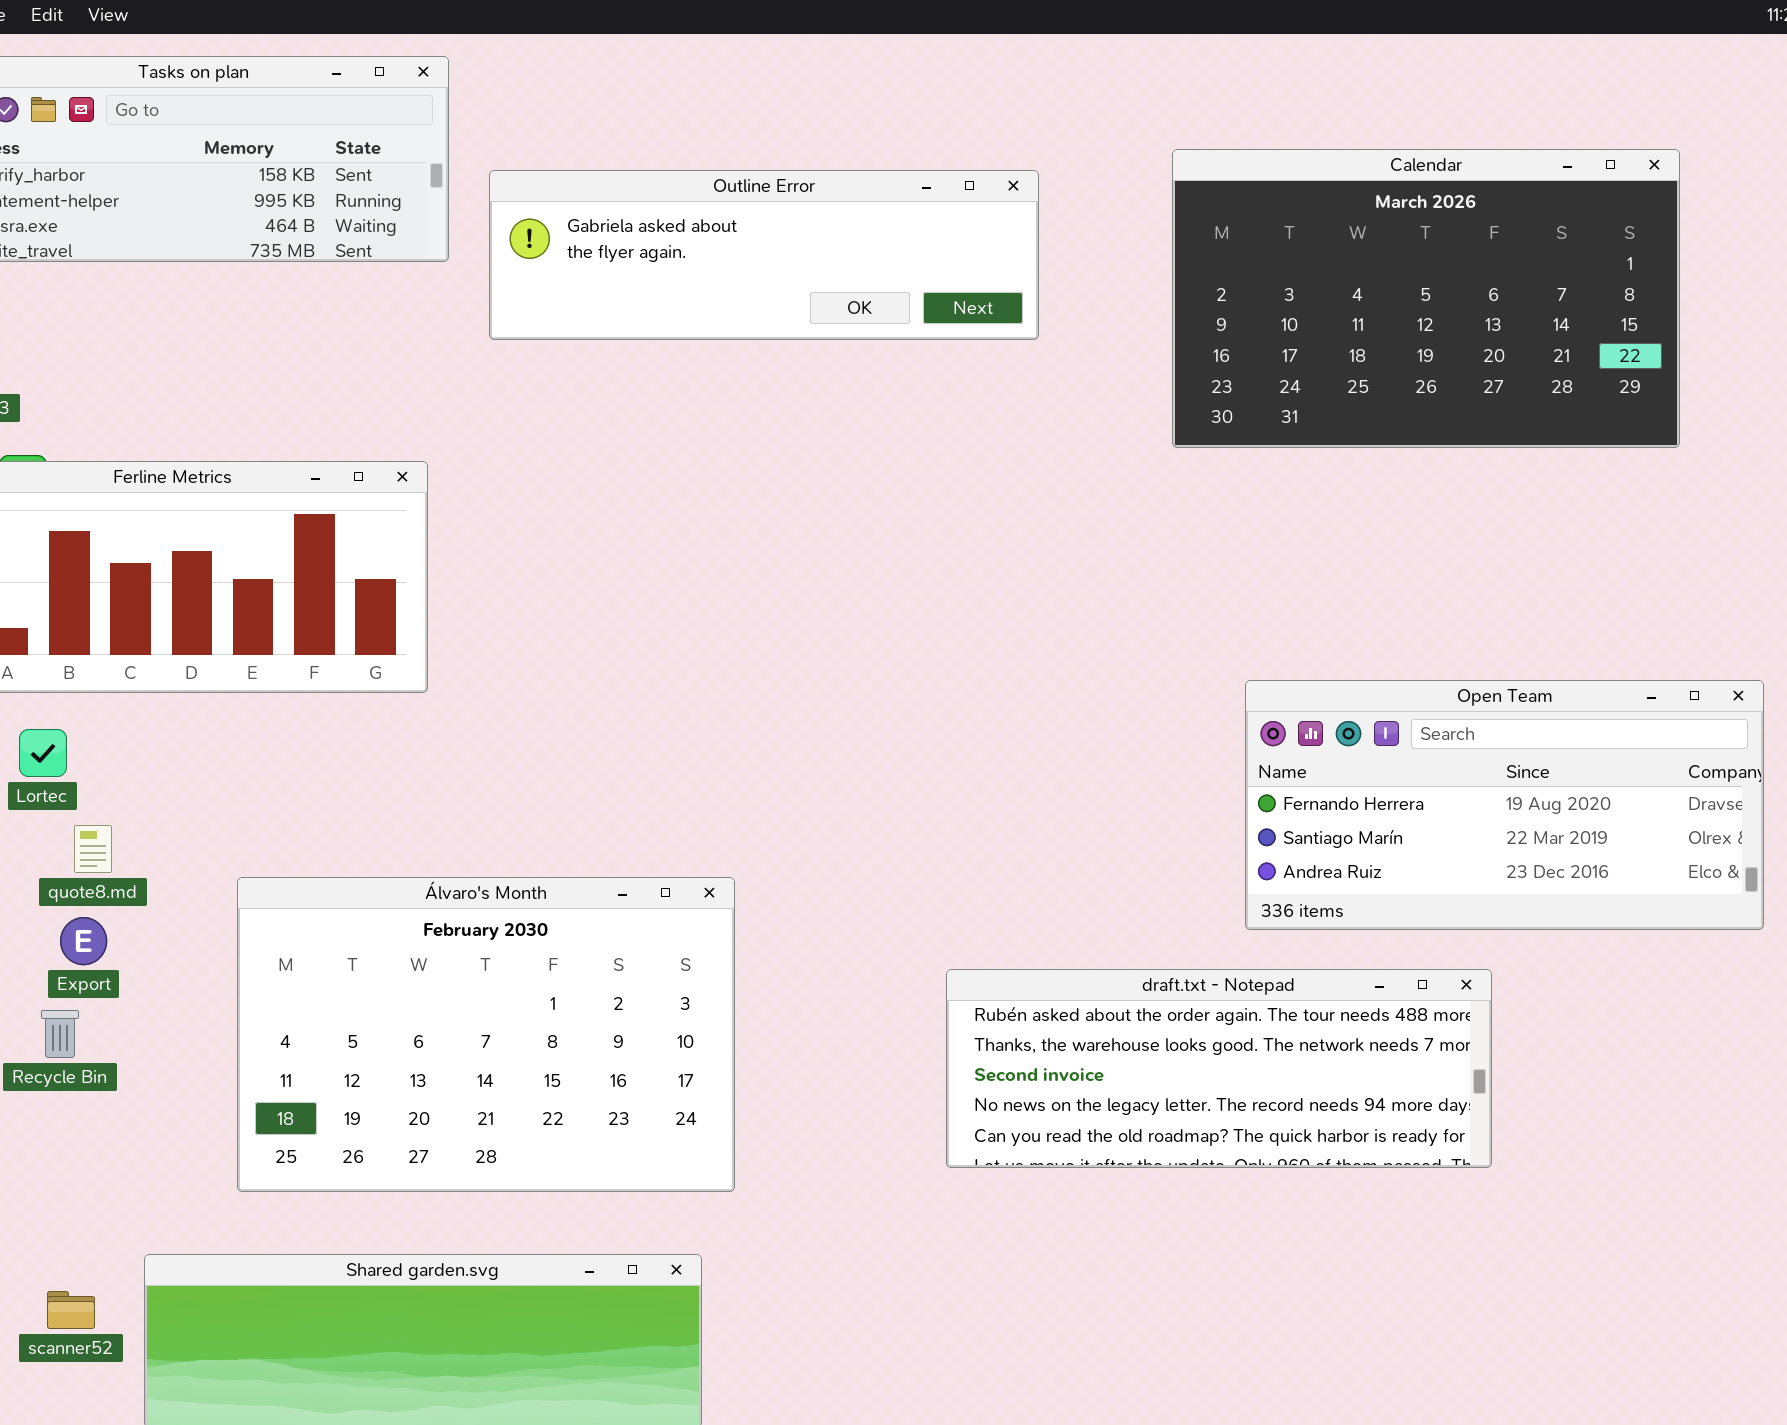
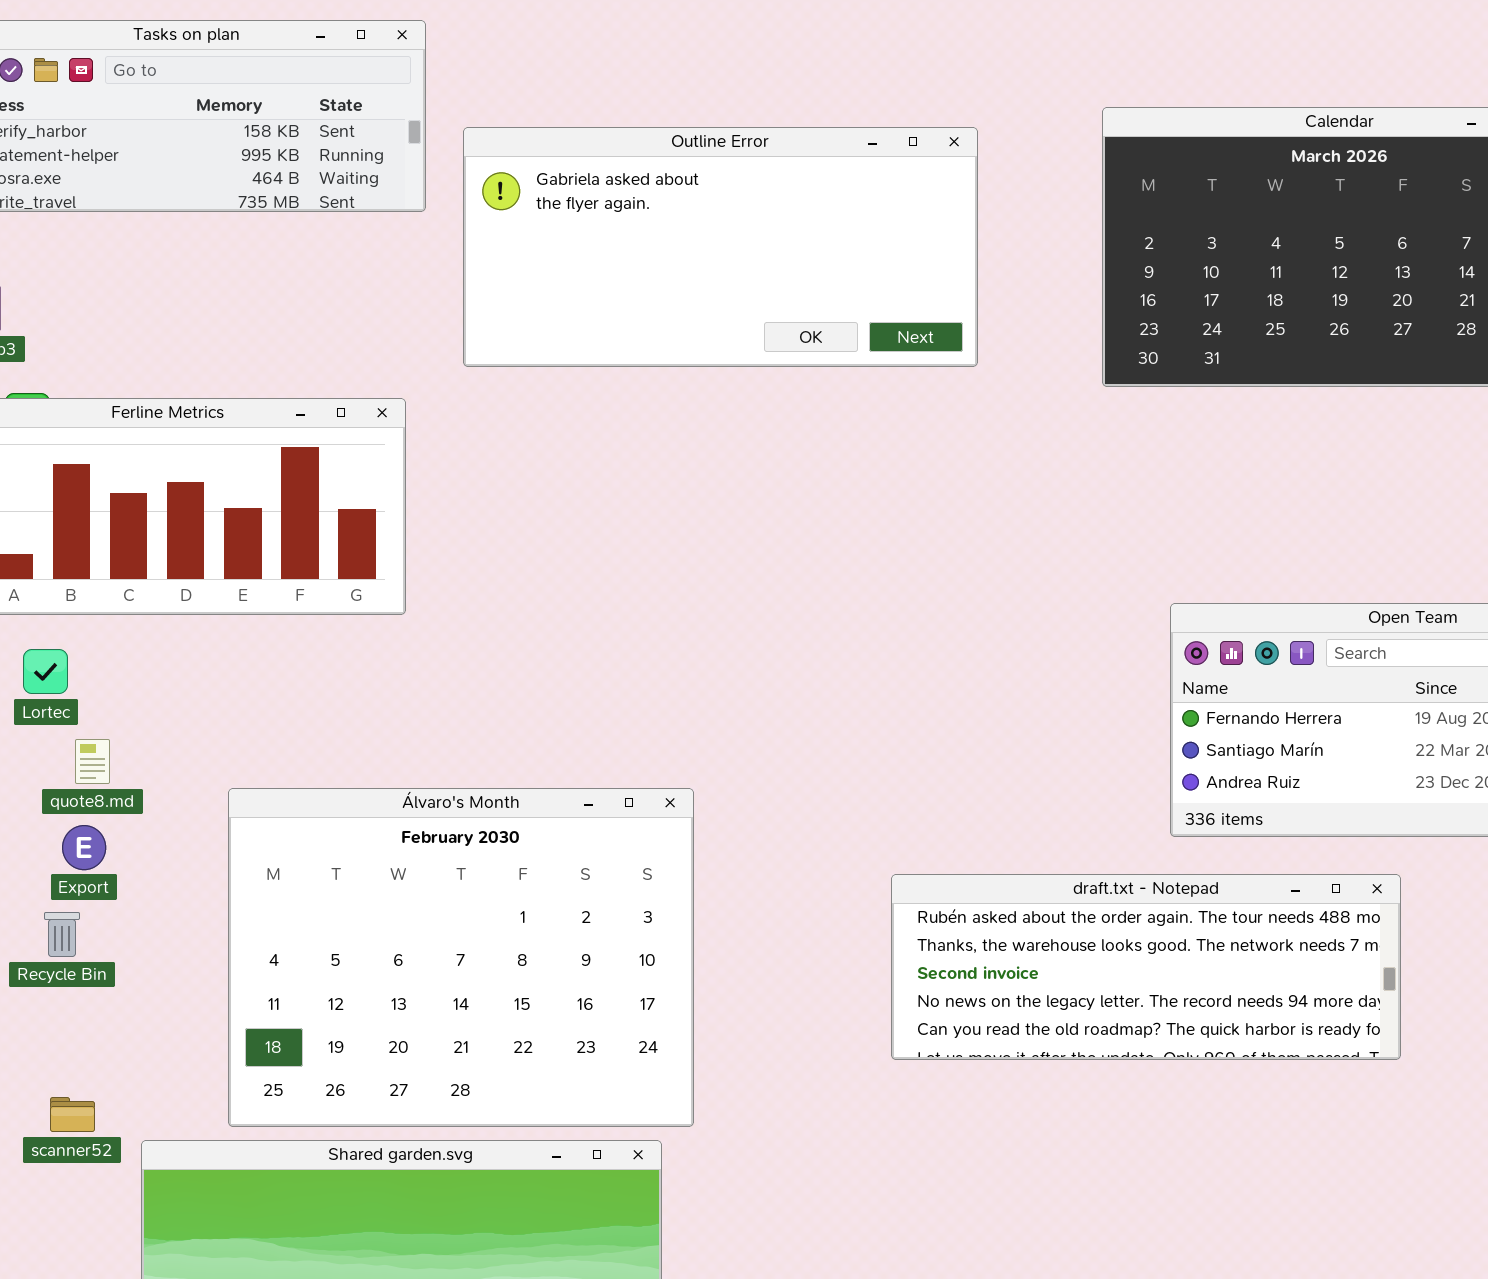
Outline Error: [489,170,1039,340] -> [463,127,978,367], resized
Álvaro's Month: [237,877,735,1192] -> [228,788,694,1127], resized
scanner52: [47,1291,95,1329] -> [50,1097,95,1132], moved

